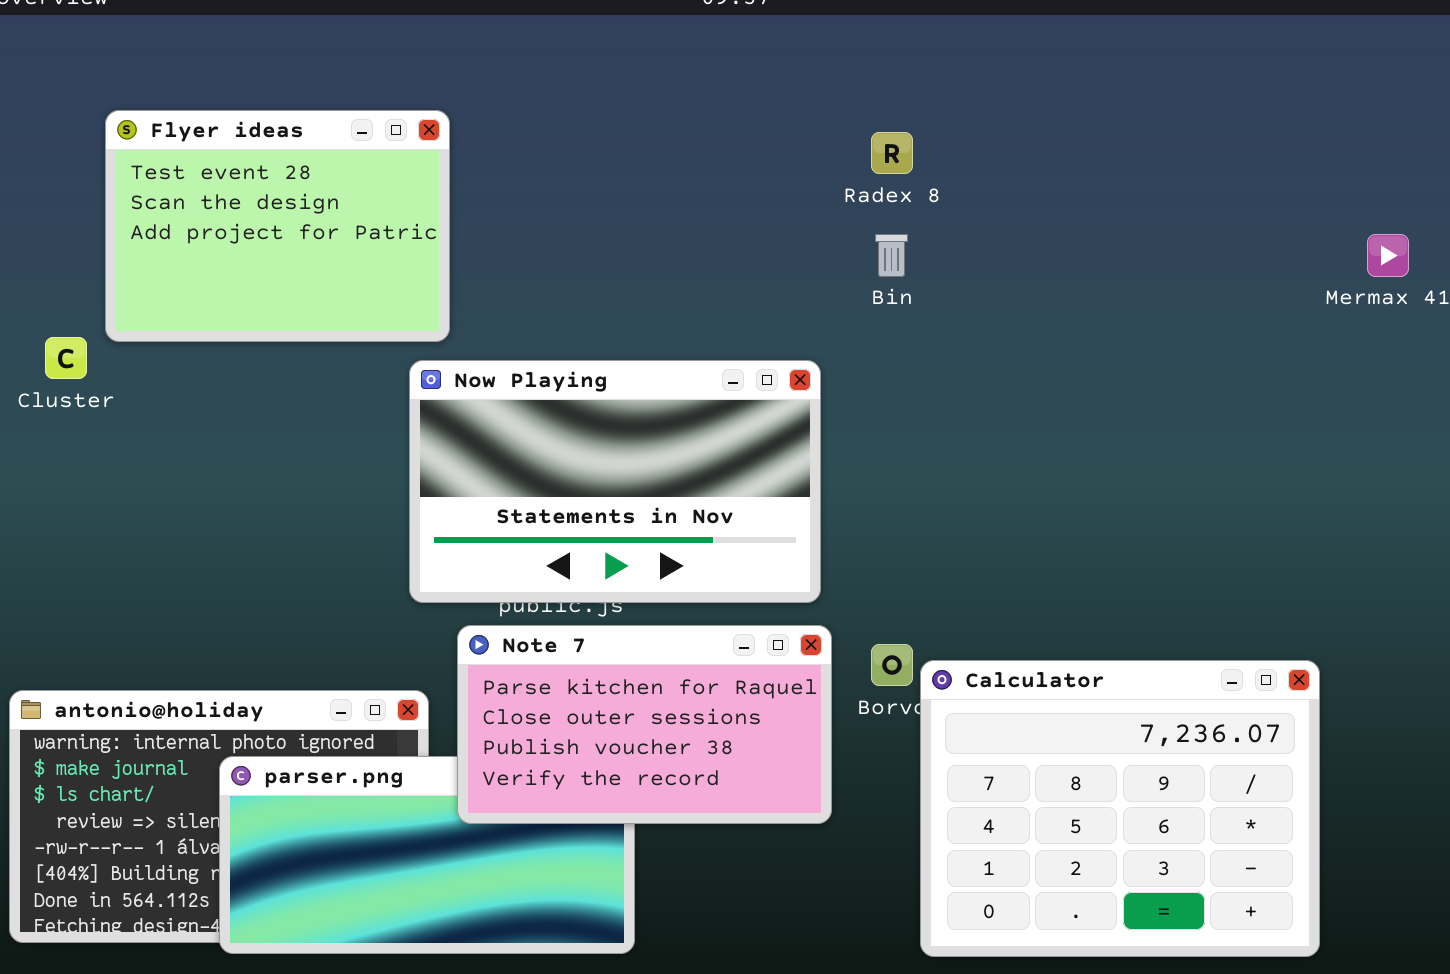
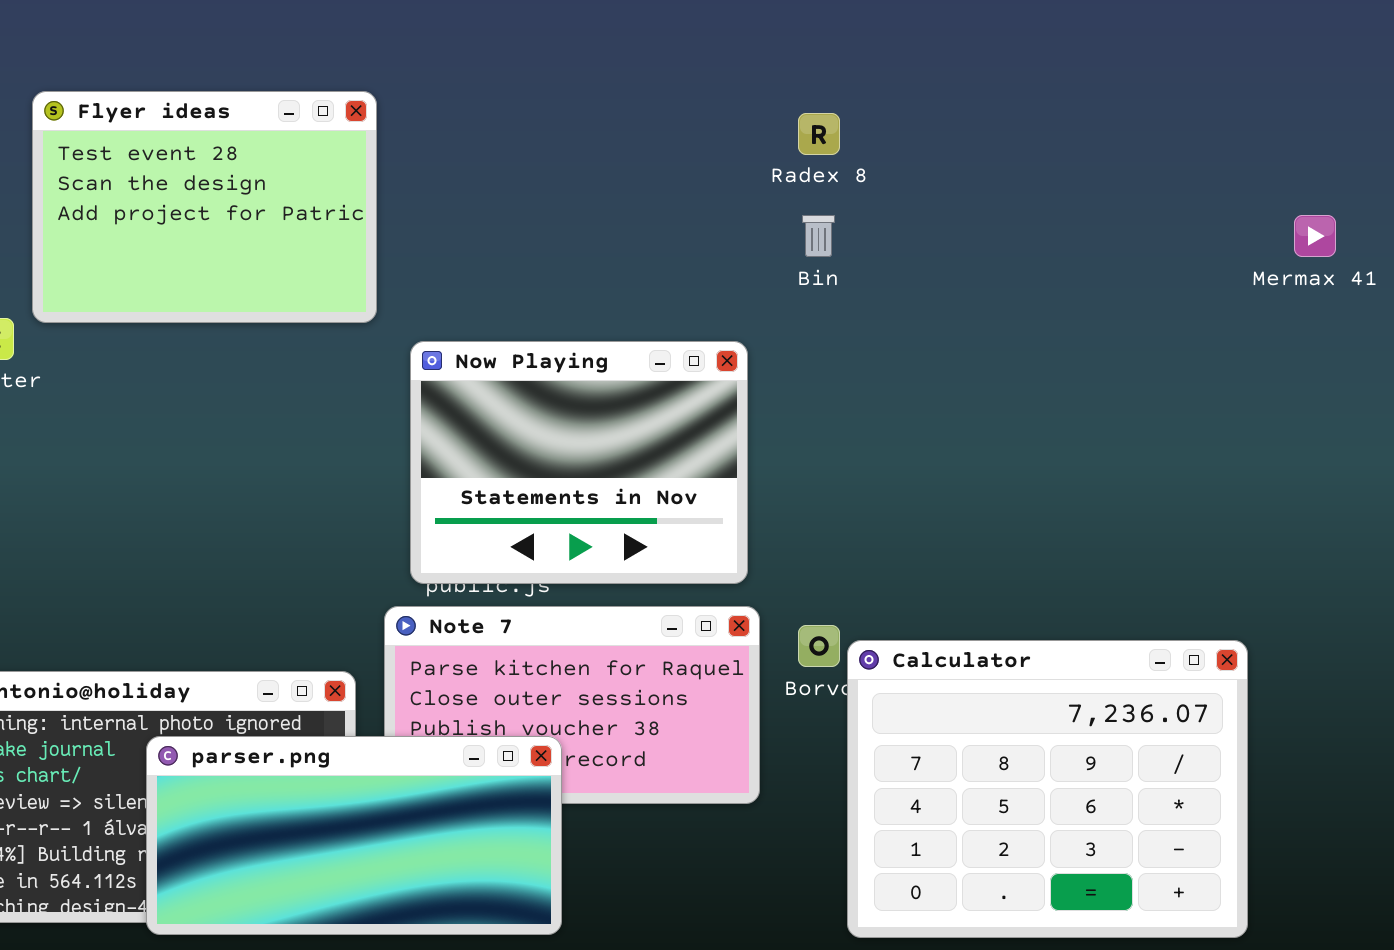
Now Playing: [409,360,821,603] -> [410,341,748,584], resized
parser.png: [219,756,635,954] -> [146,736,562,935], raised

